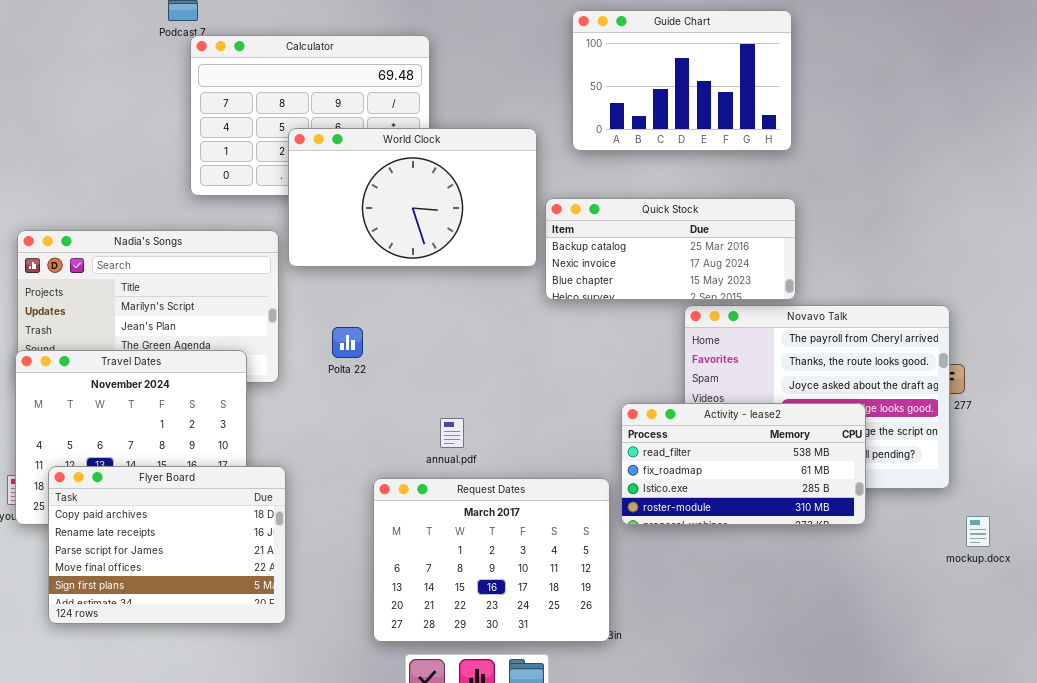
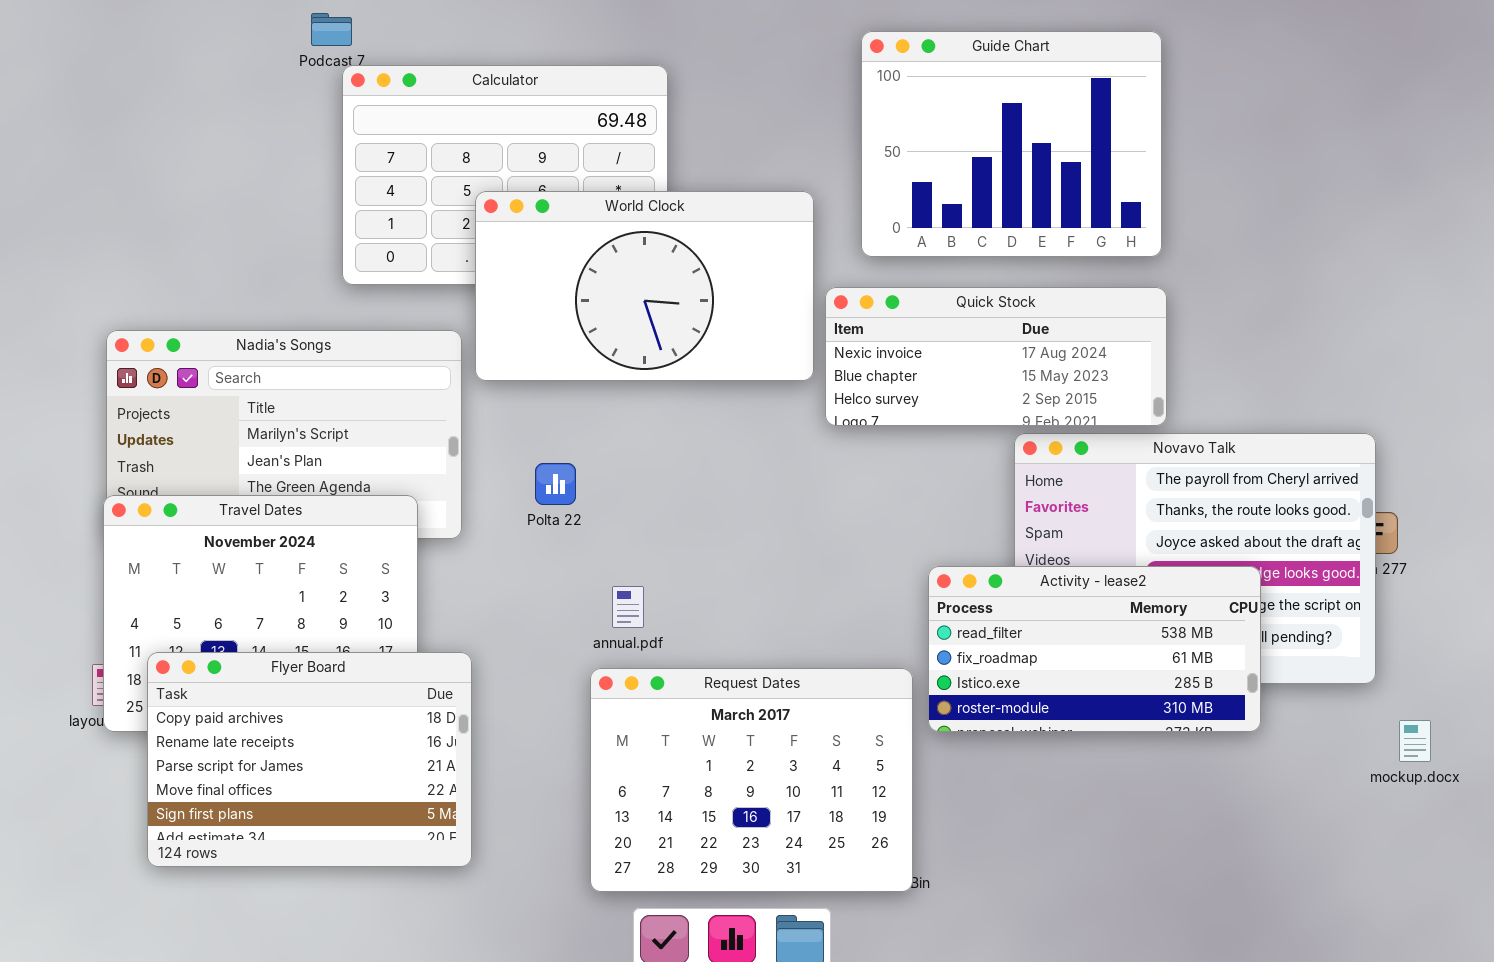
Guide Chart: [572,10,792,151] -> [861,31,1162,257], resized
Quick Stock: [545,198,796,300] -> [825,287,1167,426], scrolled down 1 row
annual.pdf: [440,418,464,448] -> [612,586,644,628], moved

